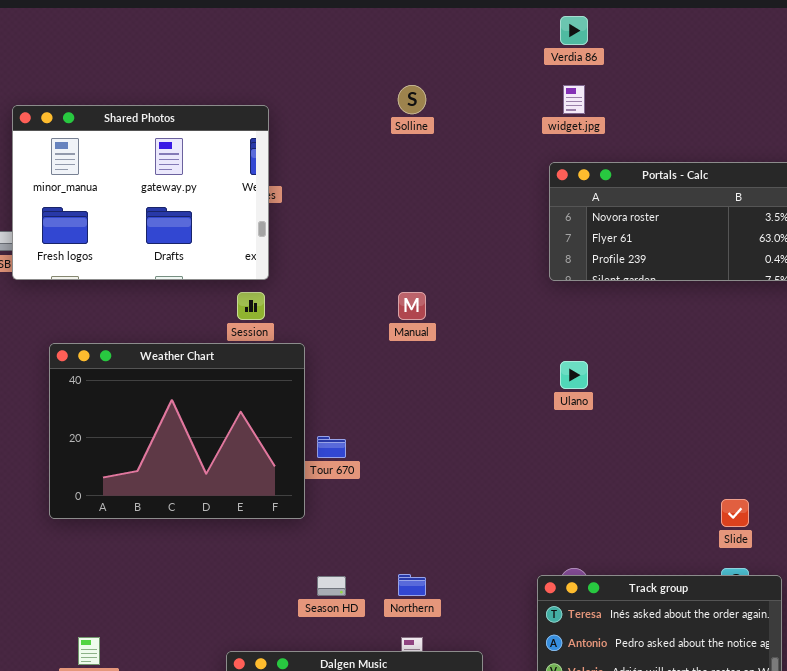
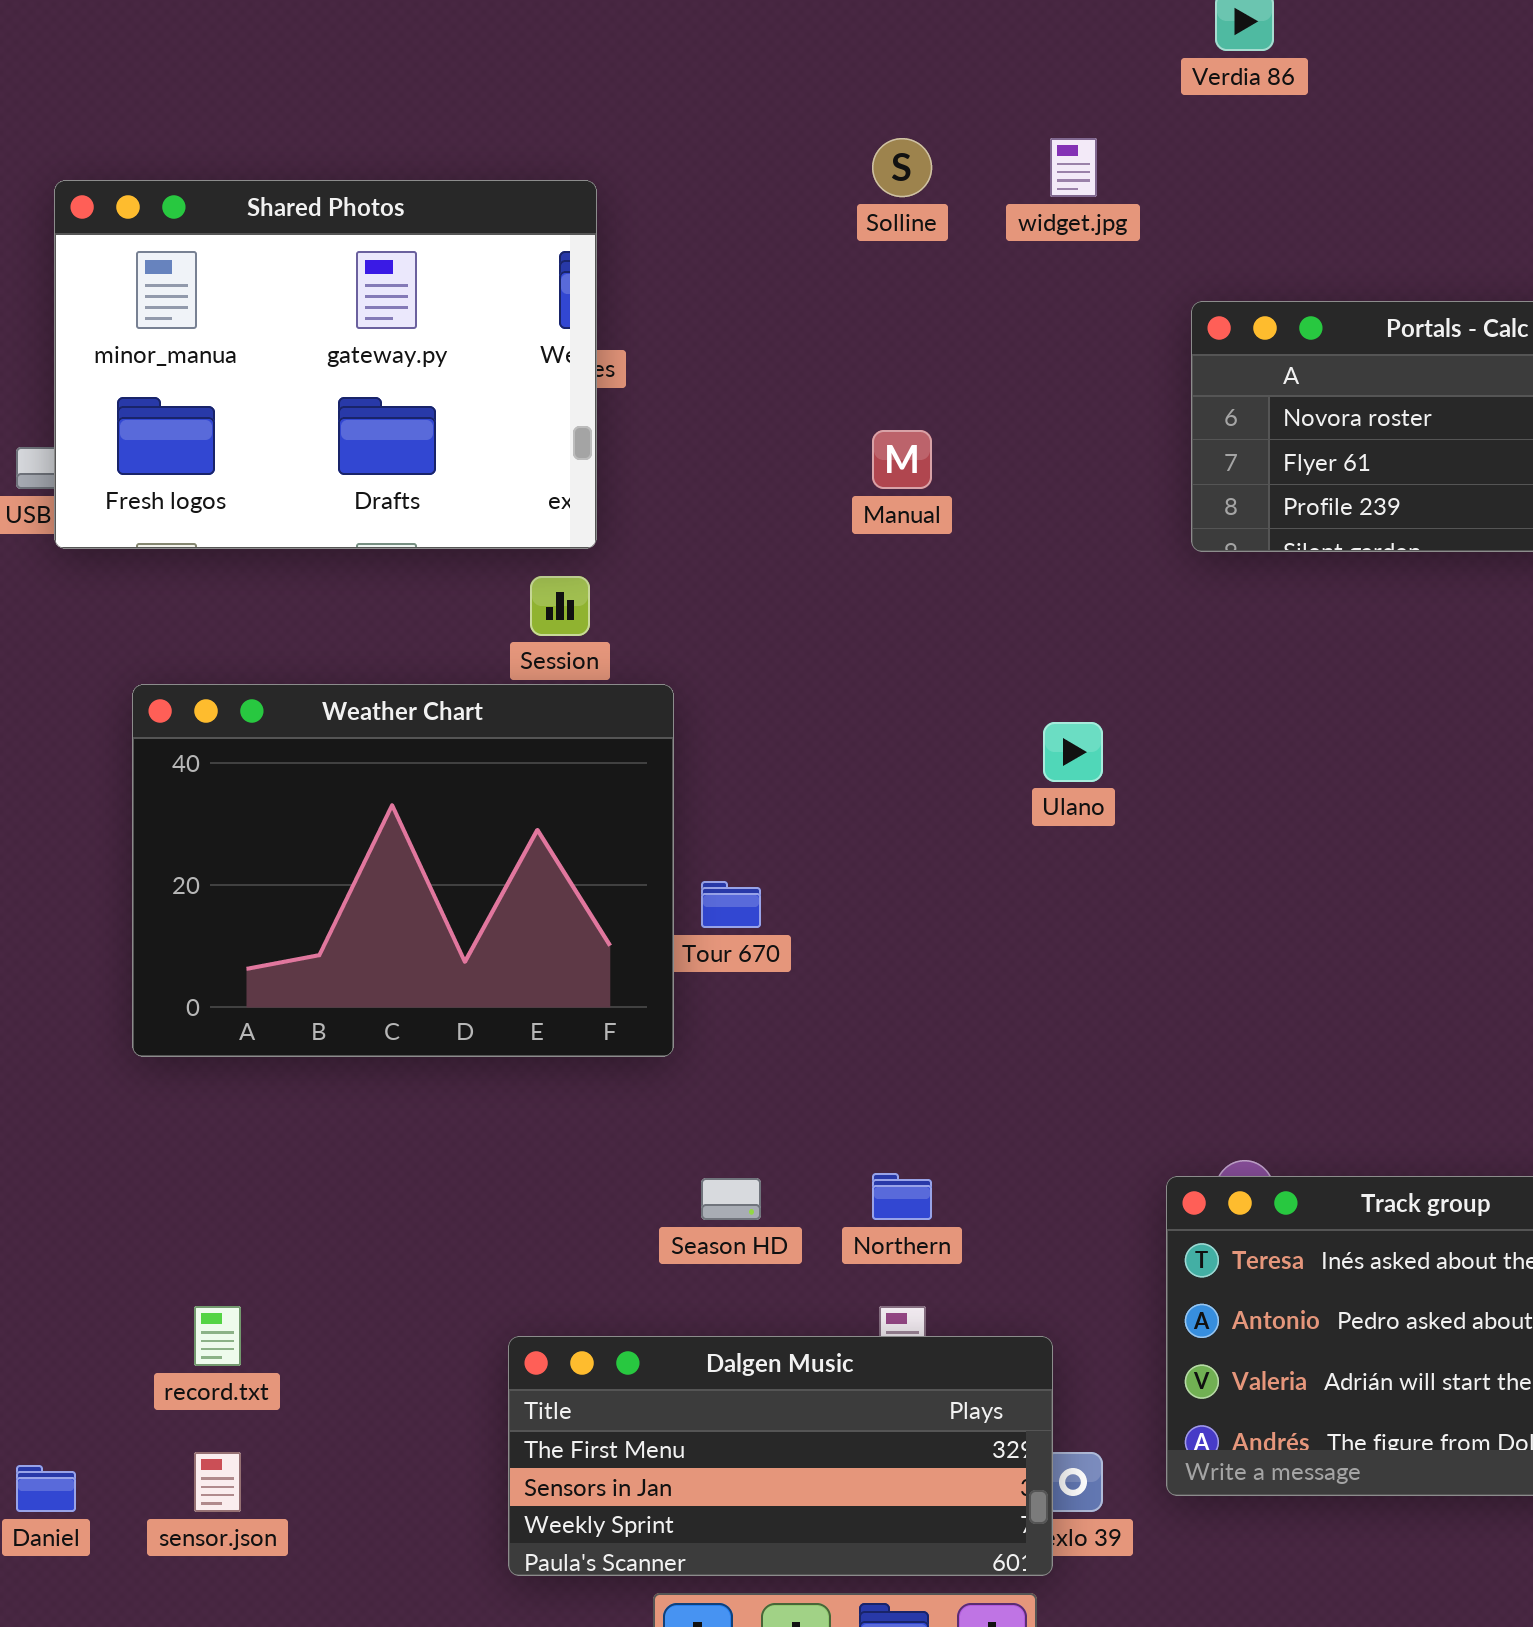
widget.jpg: [563,85,585,114] -> [1050,138,1097,197], moved
Manual: [398,292,426,320] -> [872,430,932,489], moved
Ulano: [560,361,588,389] -> [1043,722,1103,782], moved

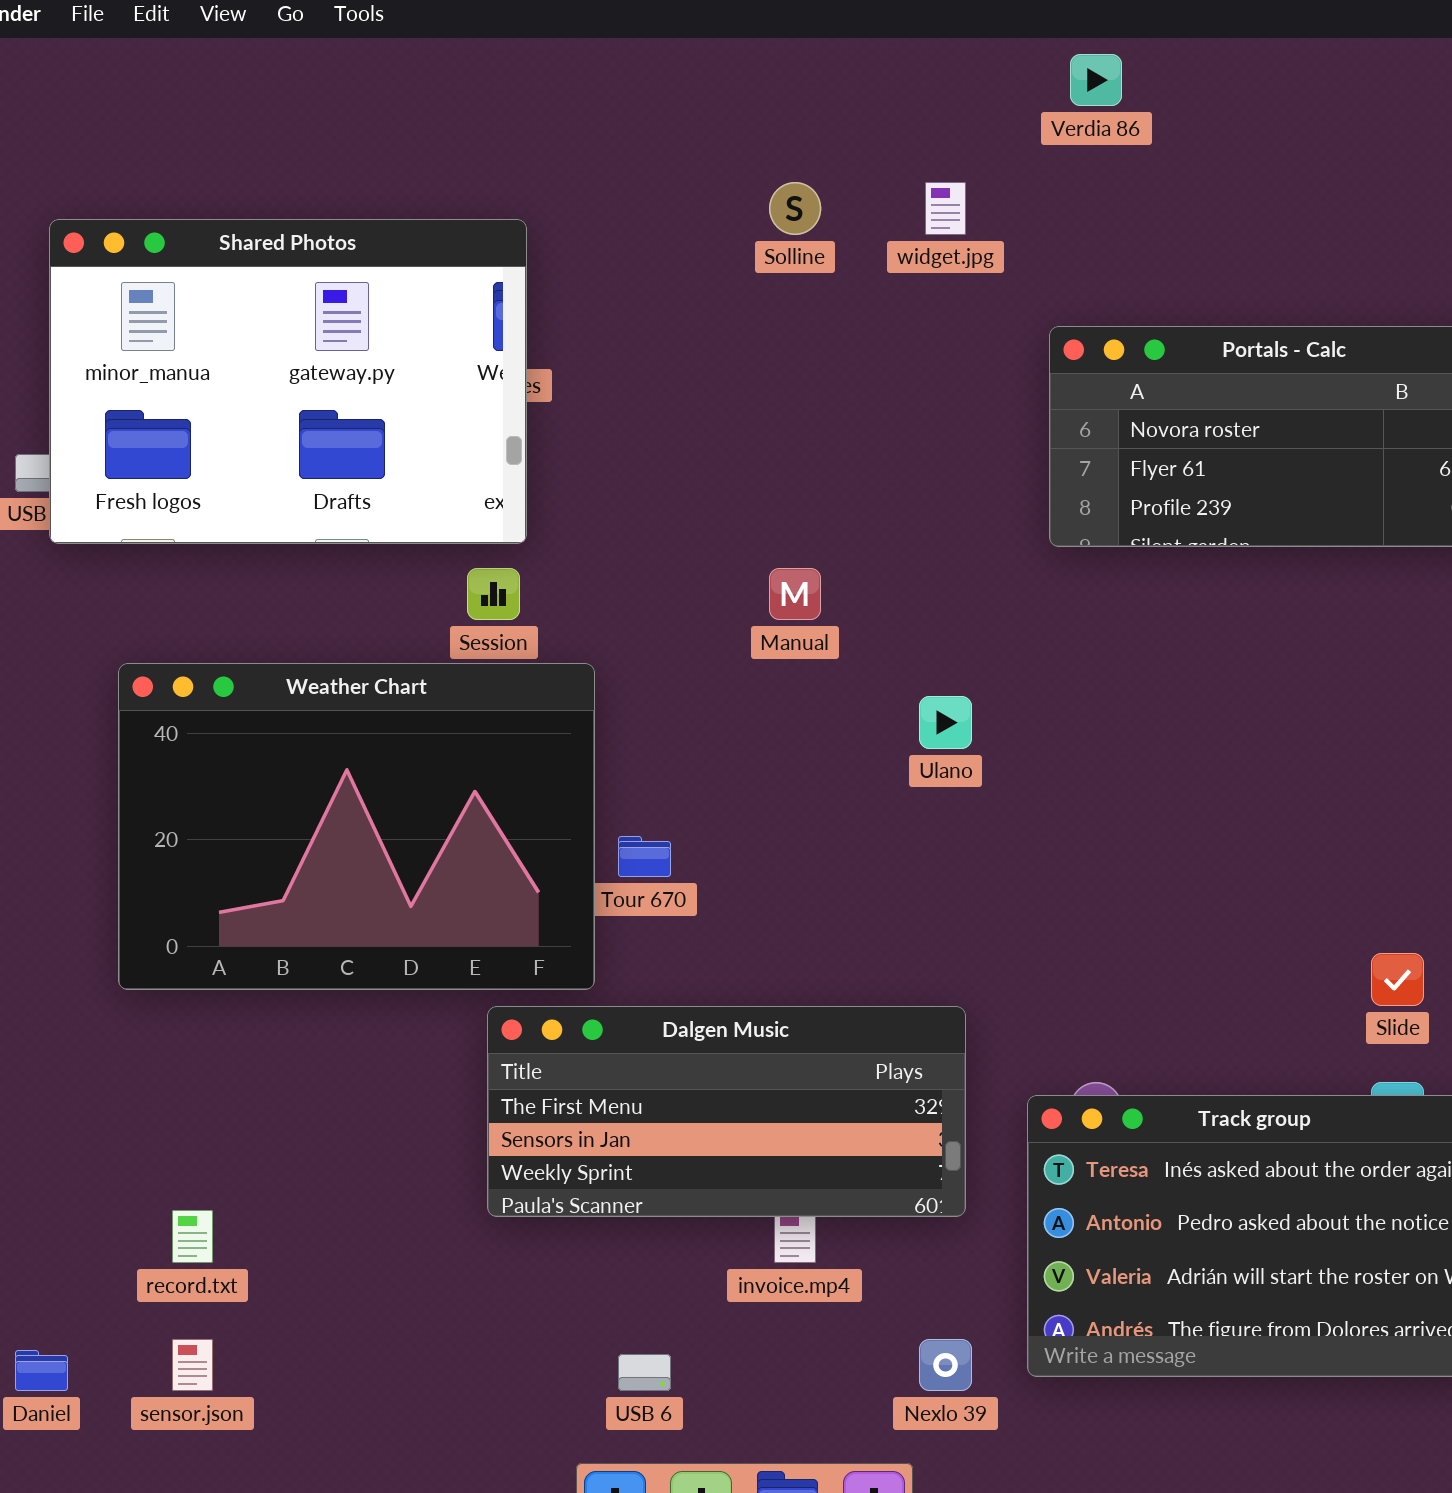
Manual: [872,430,932,489] -> [769,568,821,620], moved
Dalgen Music: [508,1336,1053,1576] -> [487,1006,966,1217], moved

